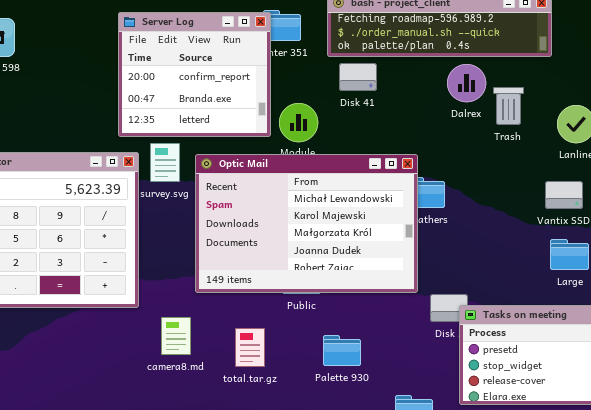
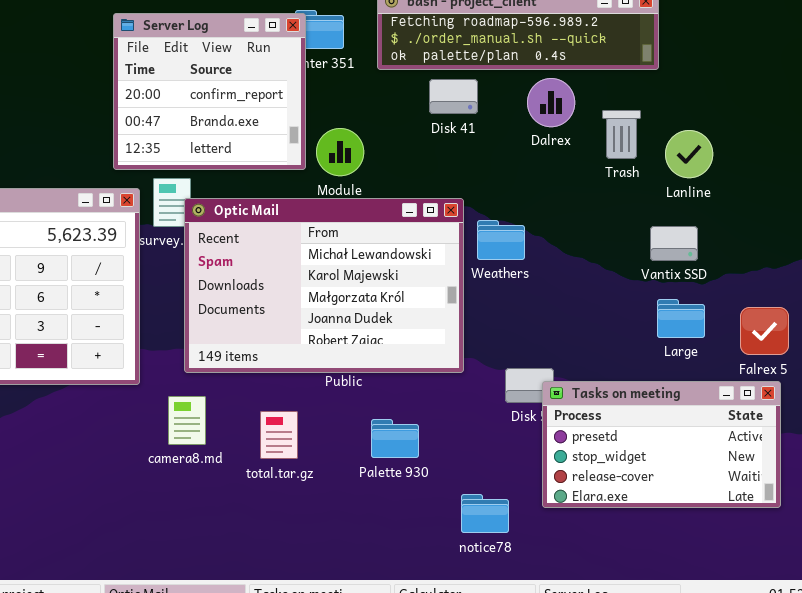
Disk 41: [339,63,377,91] -> [429,79,478,114], moved
Trash: [493,87,524,125] -> [602,110,641,159], moved
Optic Mail: [195,154,418,293] -> [184,198,464,373], moved

